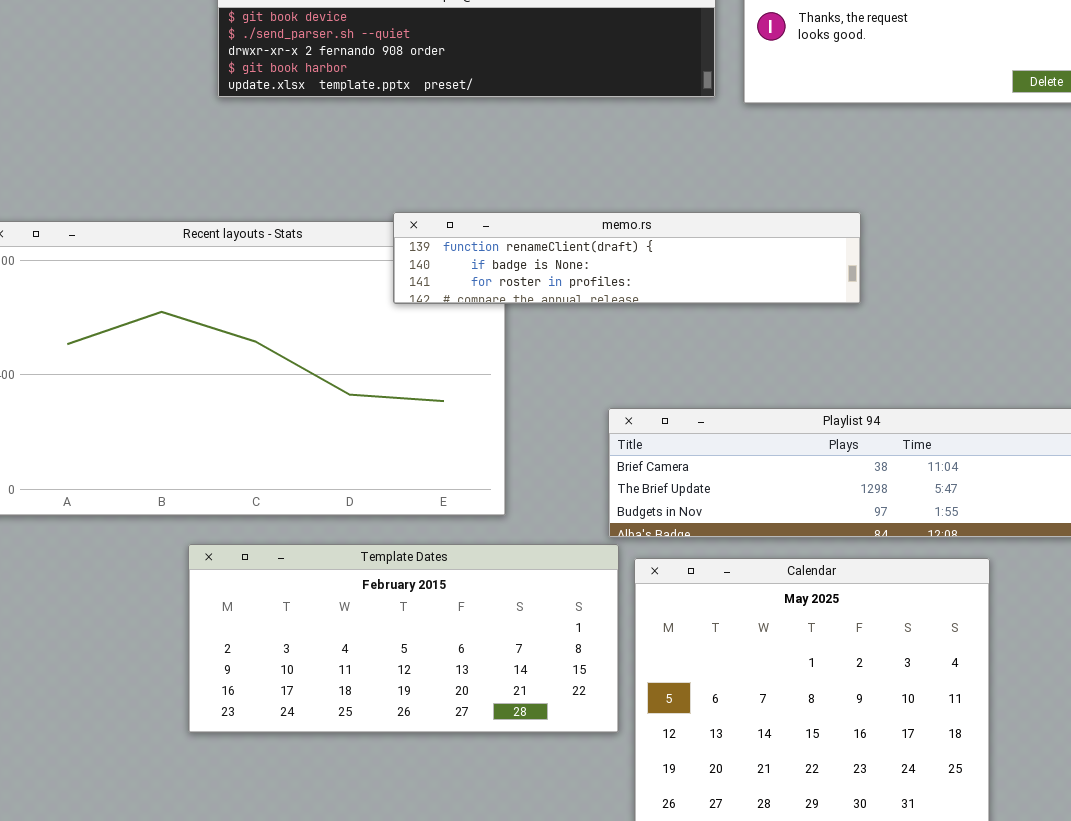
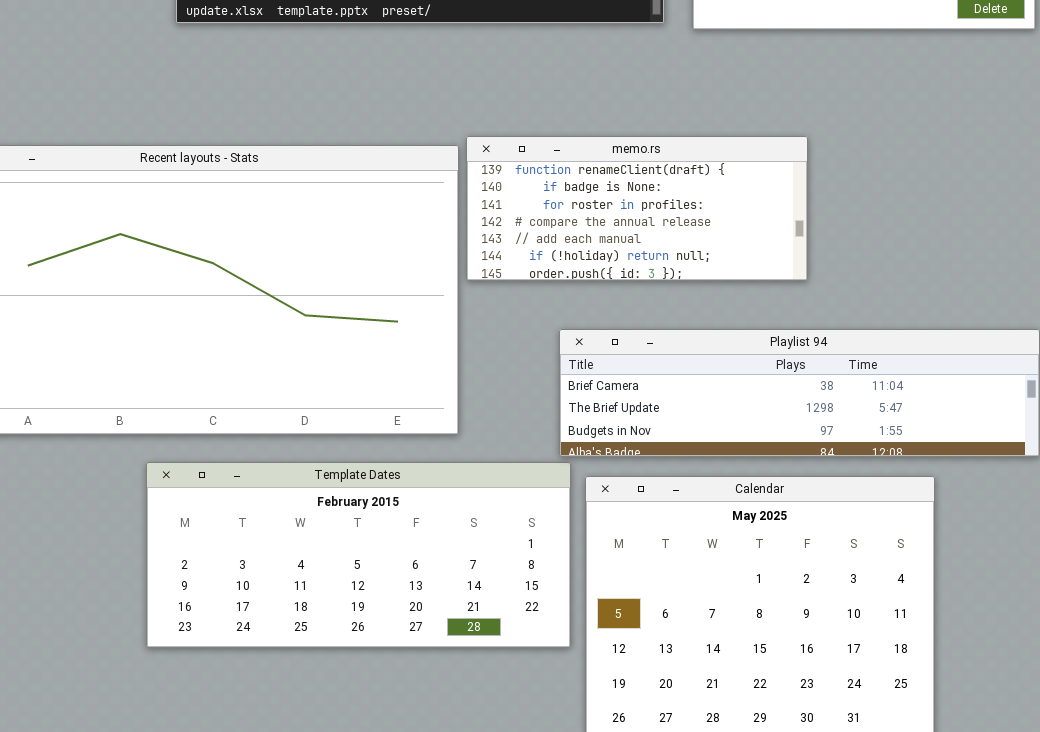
memo.rs: [393,212,861,304] -> [466,136,808,281], resized

